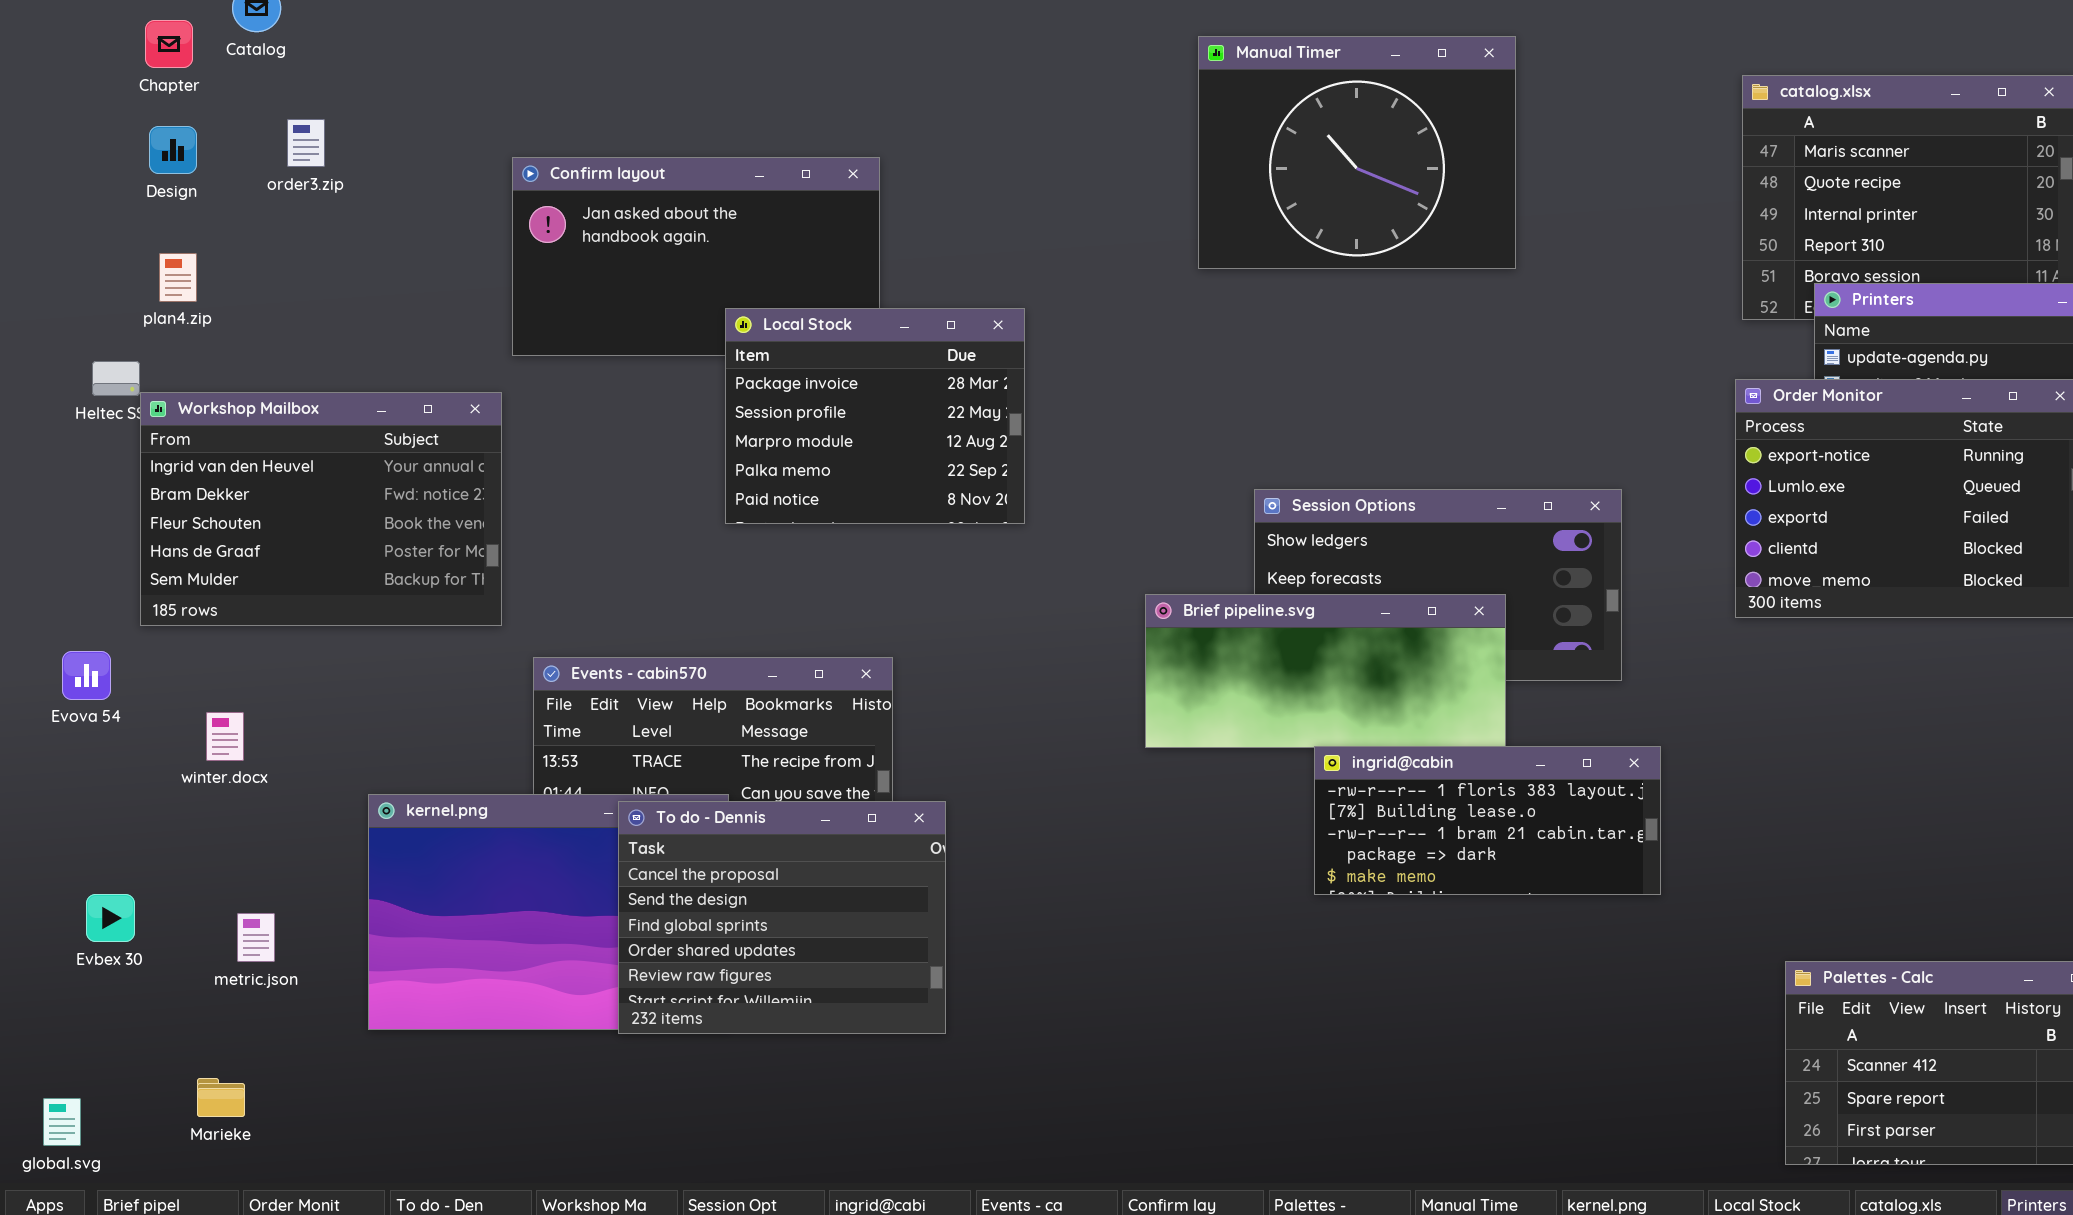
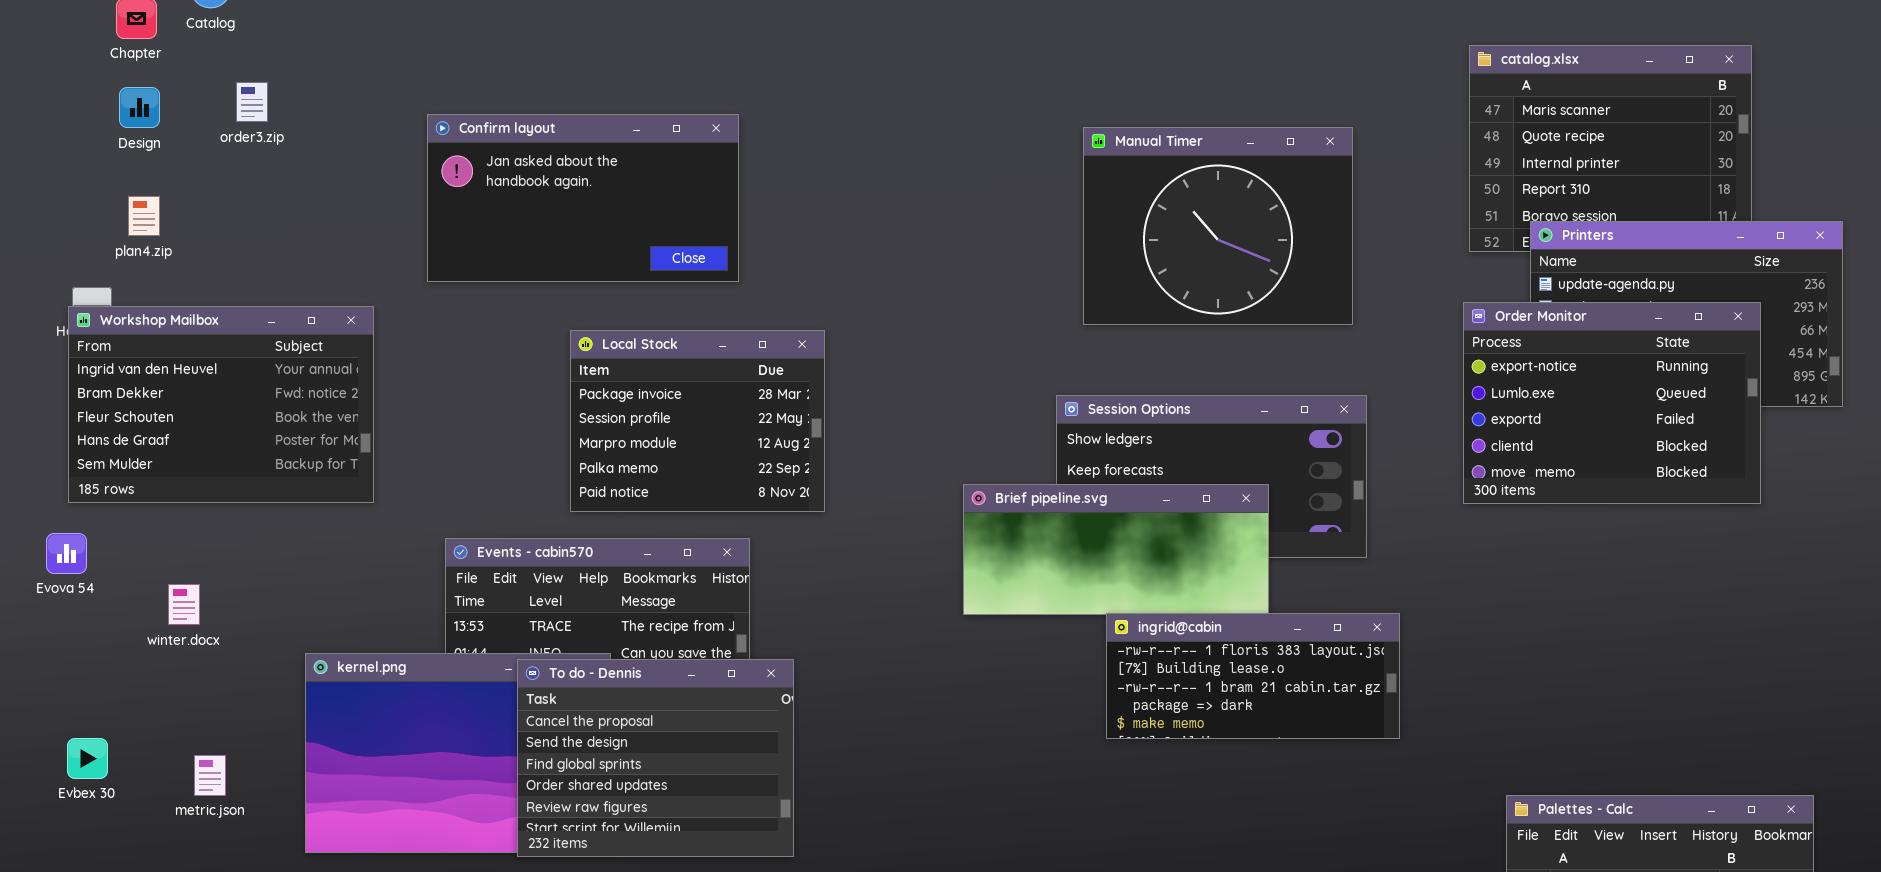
Manual Timer: [1198,36,1516,269] -> [1083,127,1353,325], moved
Local Stock: [725,308,1025,524] -> [570,330,825,512], moved
Workshop Mailbox: [140,392,502,626] -> [68,306,374,503], moved

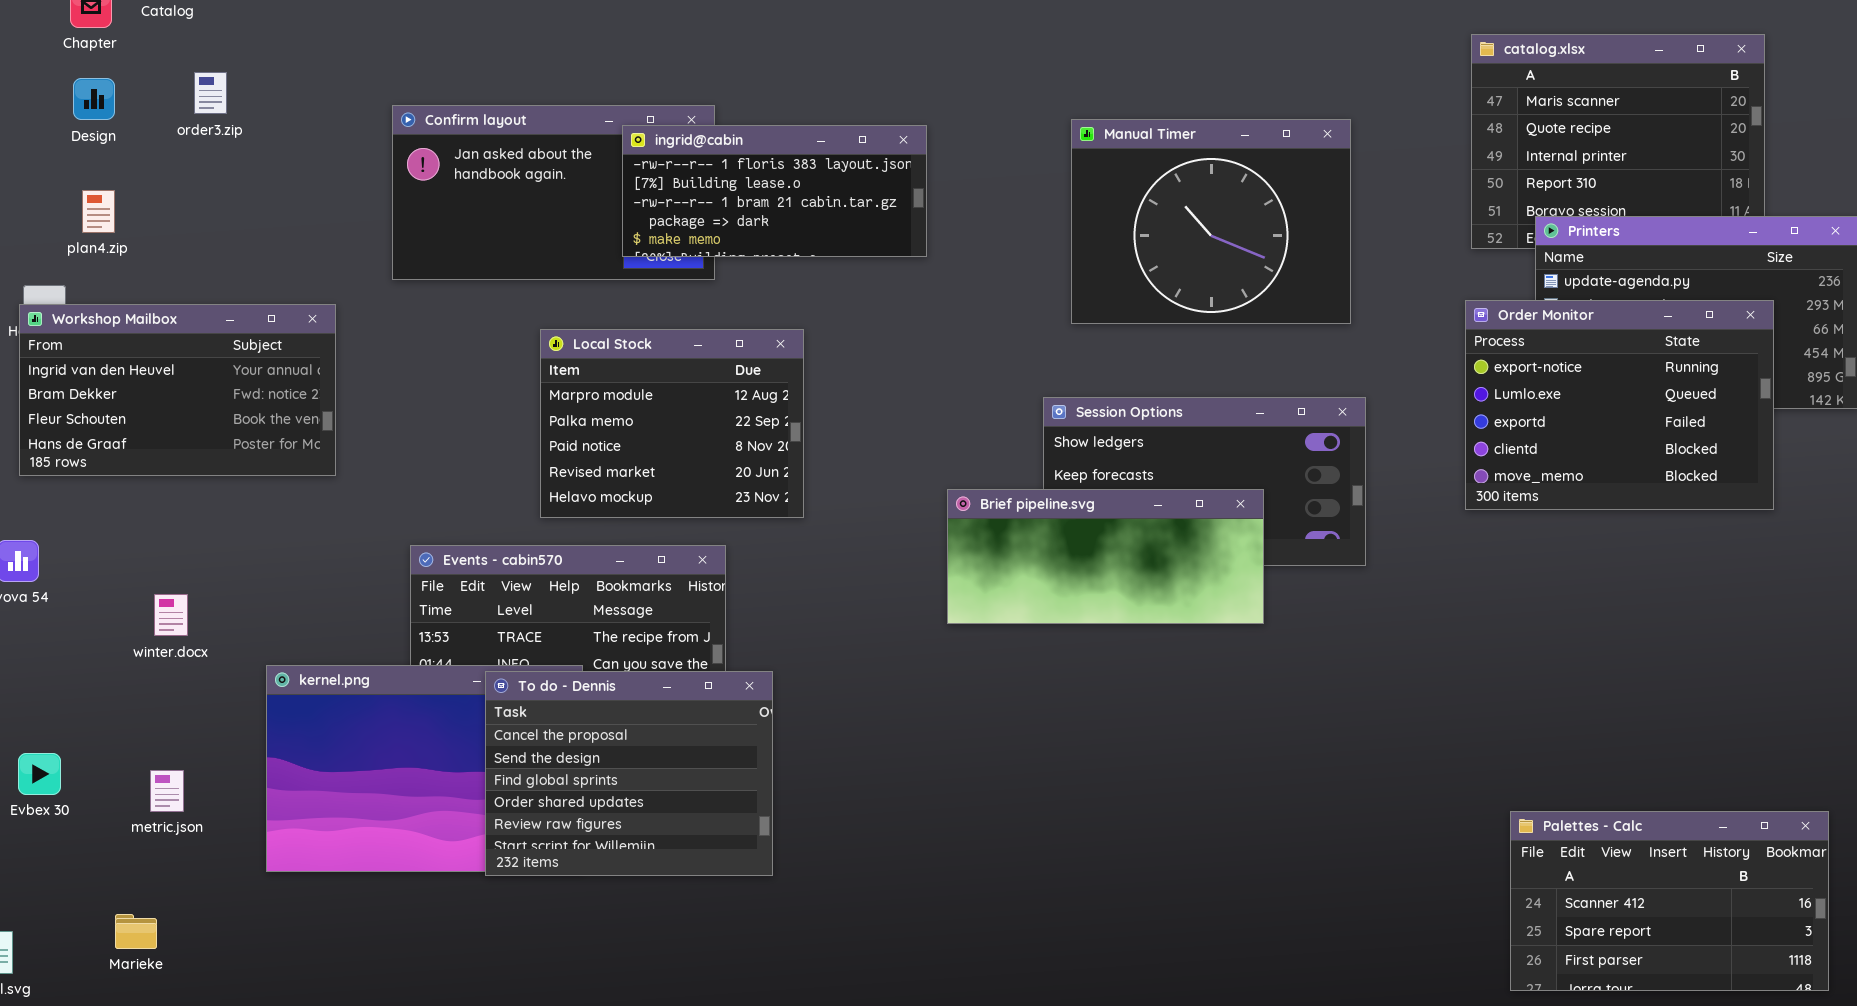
Workshop Mailbox: [68,306,374,503] -> [19,304,336,476], resized
Local Stock: [570,330,825,512] -> [540,329,804,518], scrolled down 2 rows
winter.docx: [168,584,200,625] -> [154,594,188,636], moved
ingrid@cabin: [1106,613,1400,739] -> [622,125,927,257], moved

